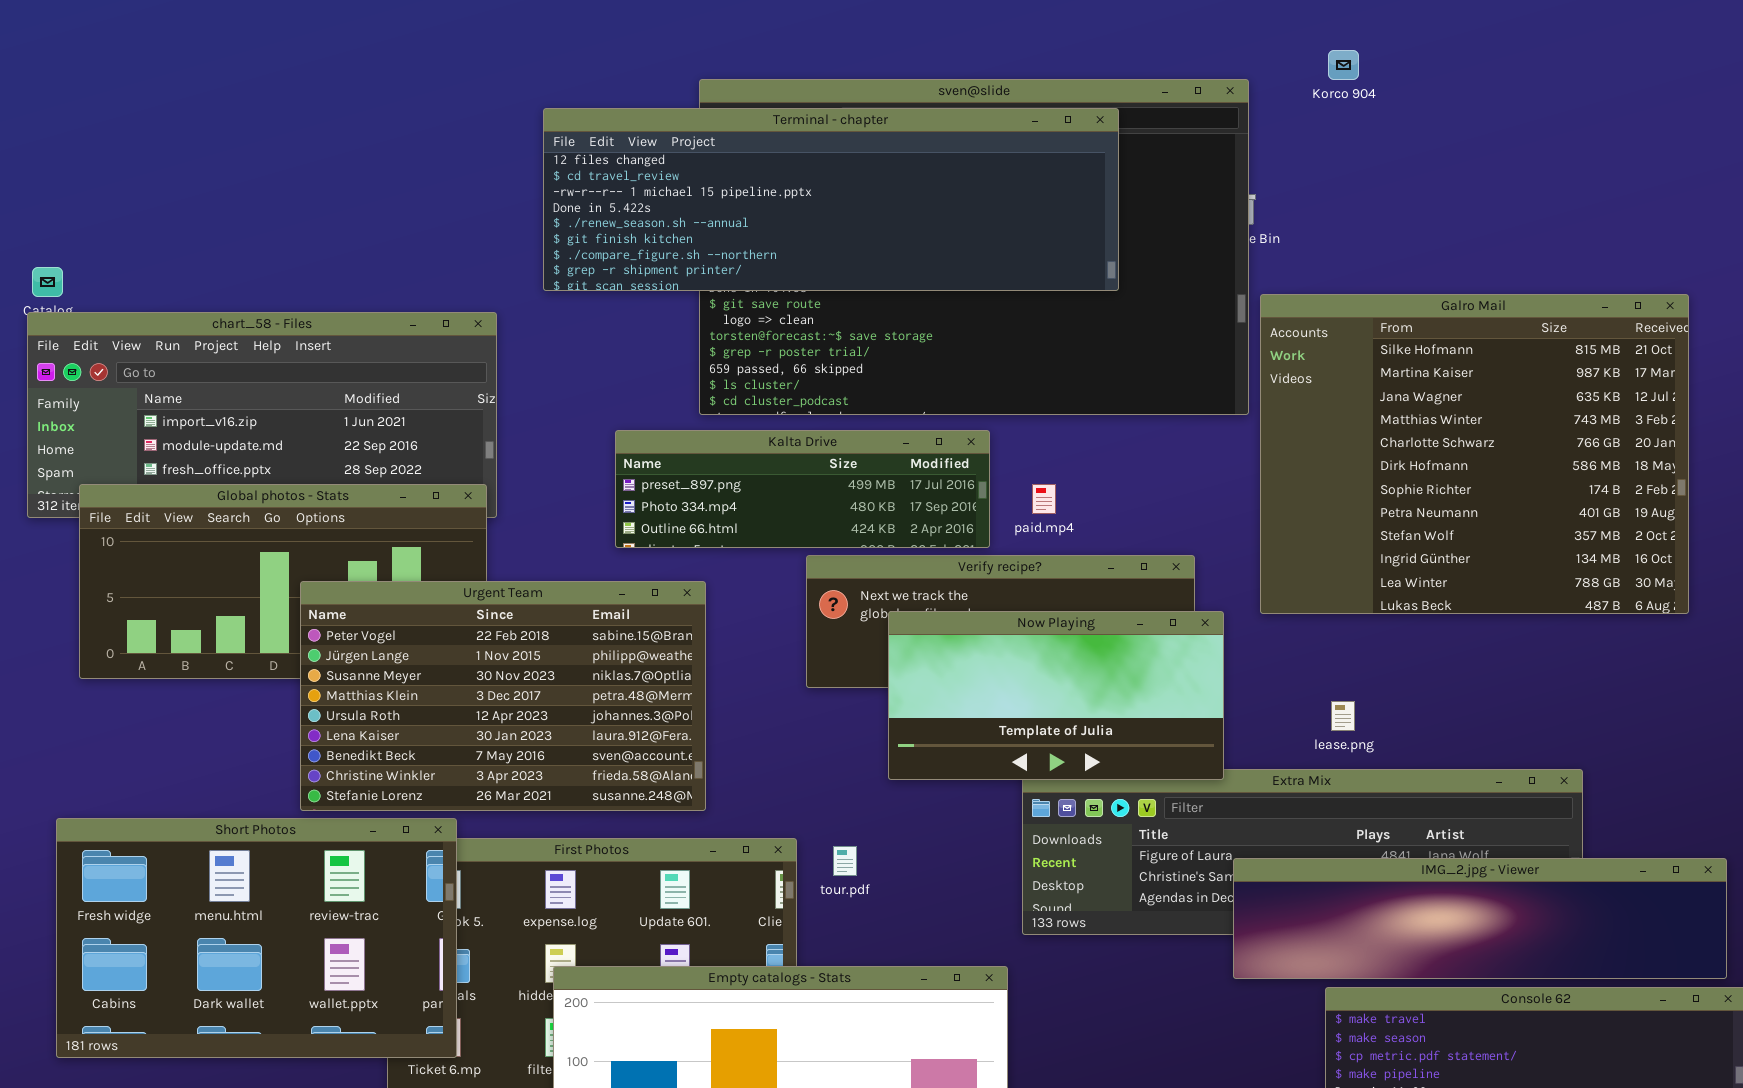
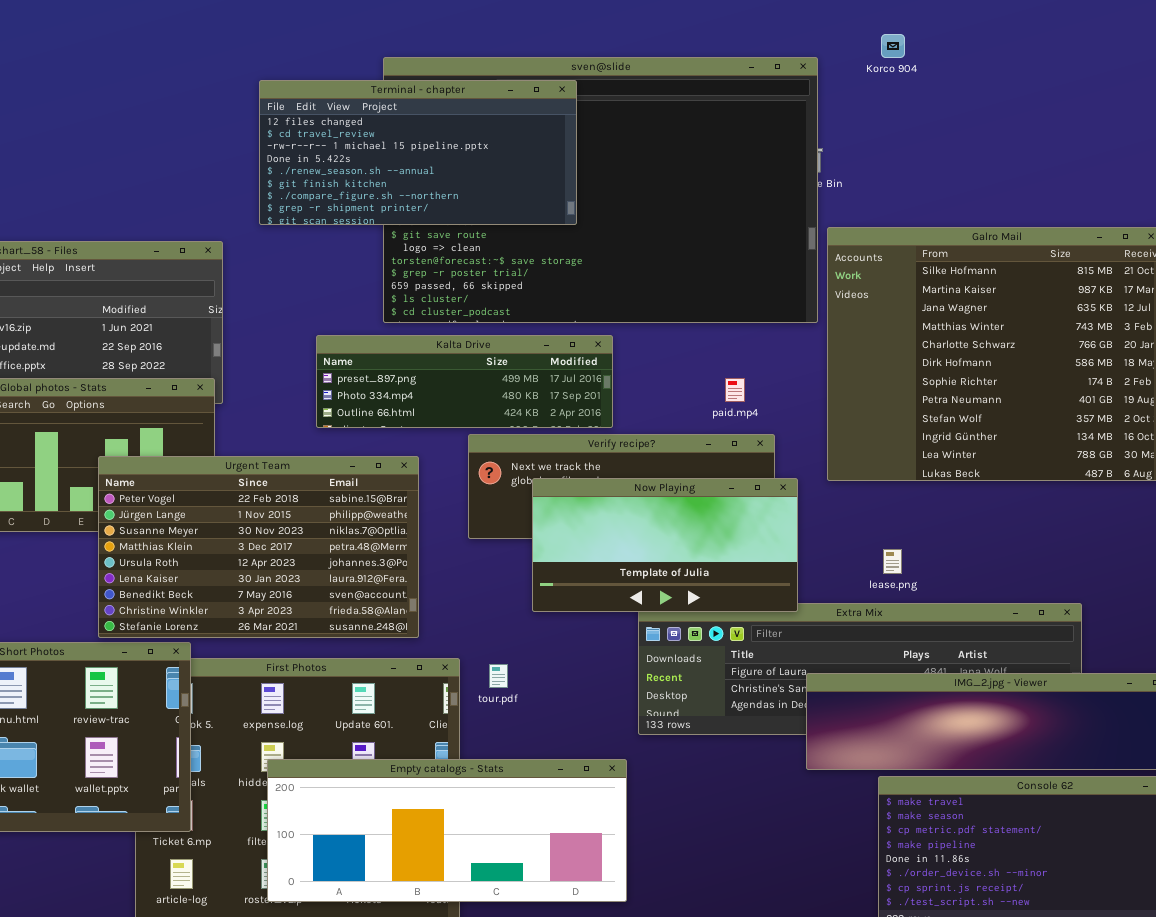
Terminal - chapter: [543,108,1119,291] -> [259,80,577,225], resized
paid.mp4: [1032,484,1056,514] -> [725,378,745,402], moved
Urgent Team: [300,581,706,811] -> [98,456,419,638], moved

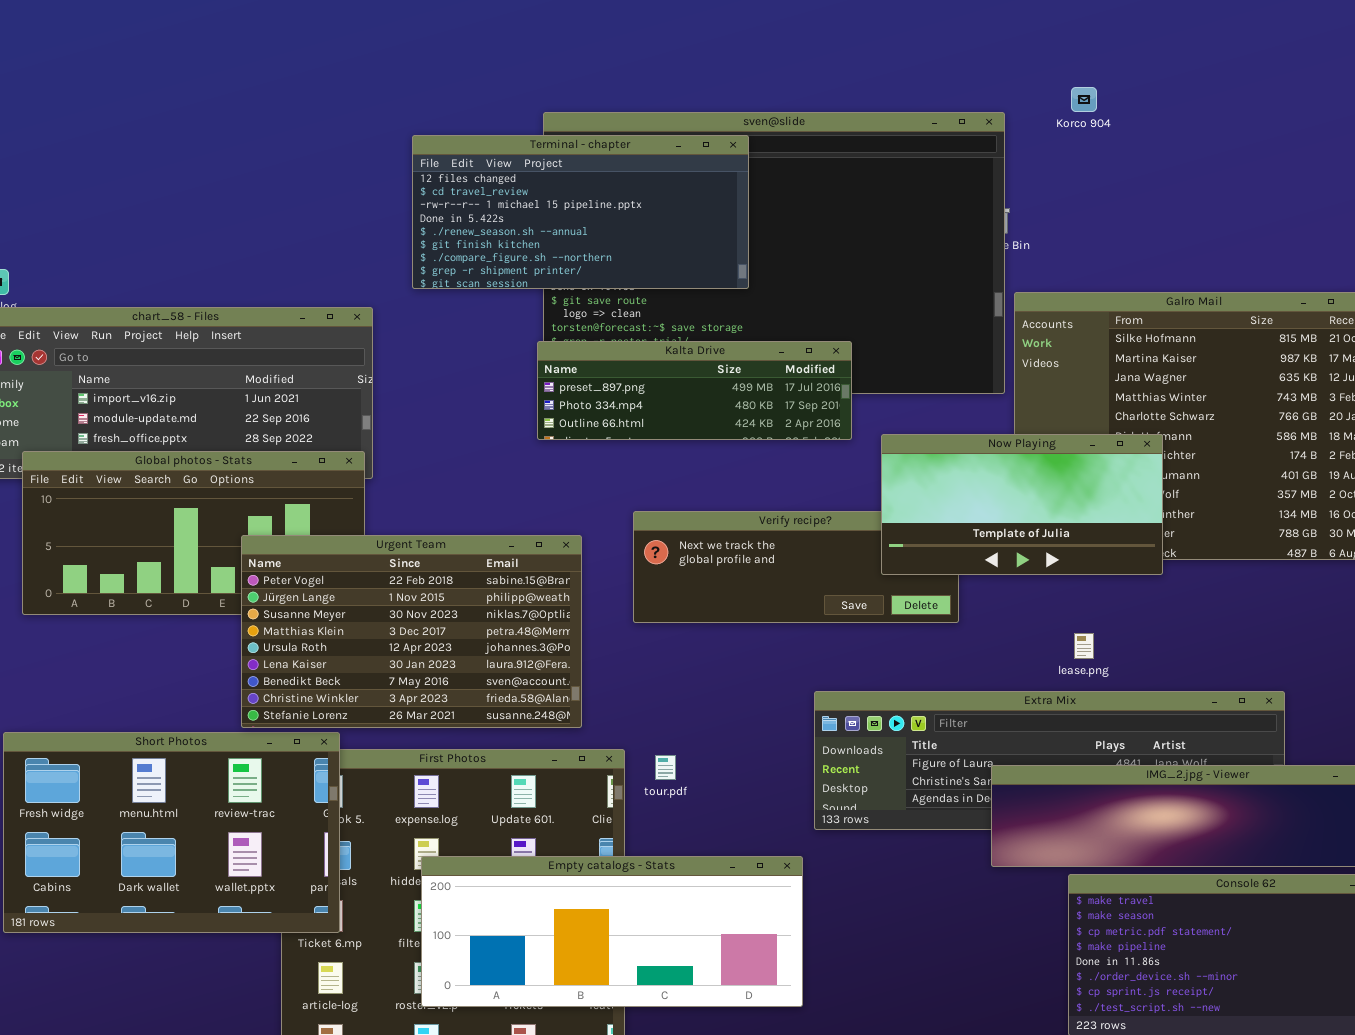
Kalta Drive: [316,335,613,428] -> [537,341,852,440], moved
Now Playing: [532,478,798,612] -> [881,434,1163,575], moved

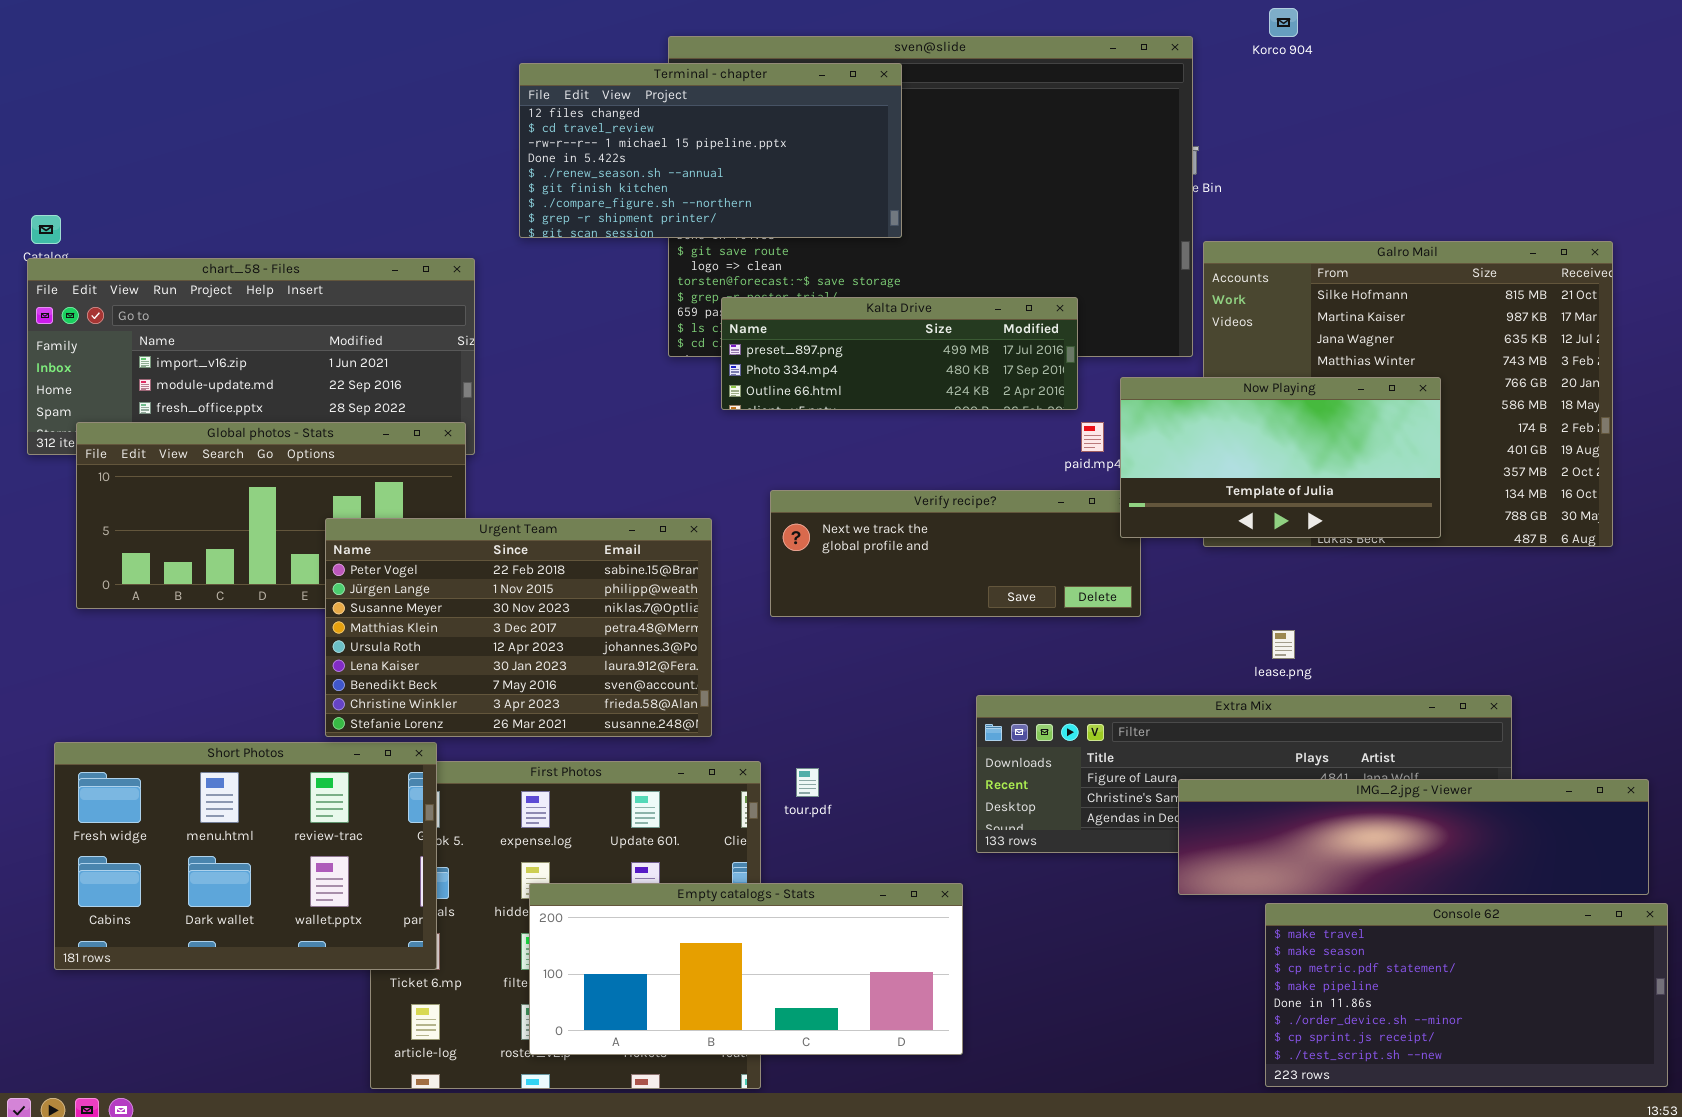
Kalta Drive: [537,341,852,440] -> [721,297,1078,410], moved
Now Playing: [881,434,1163,575] -> [1120,377,1441,538], moved

